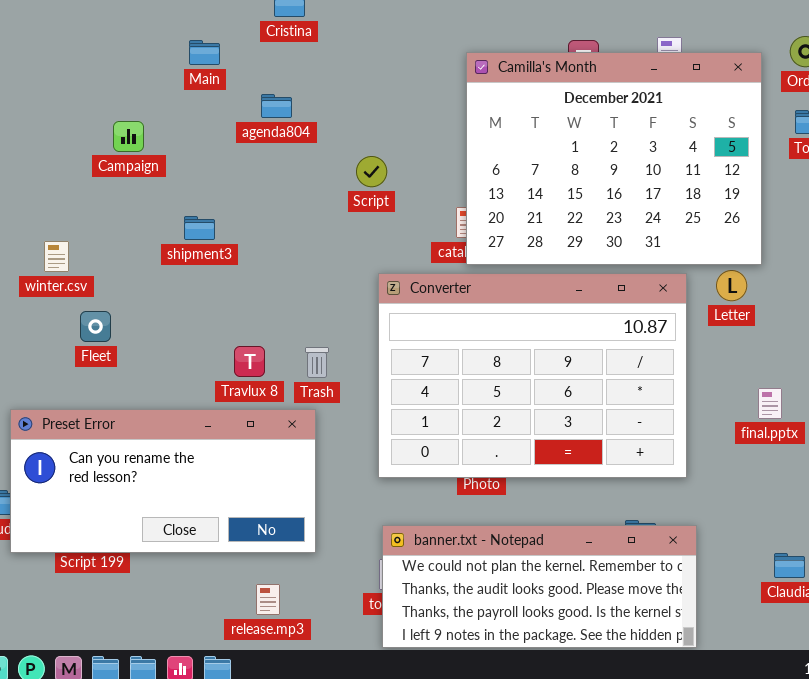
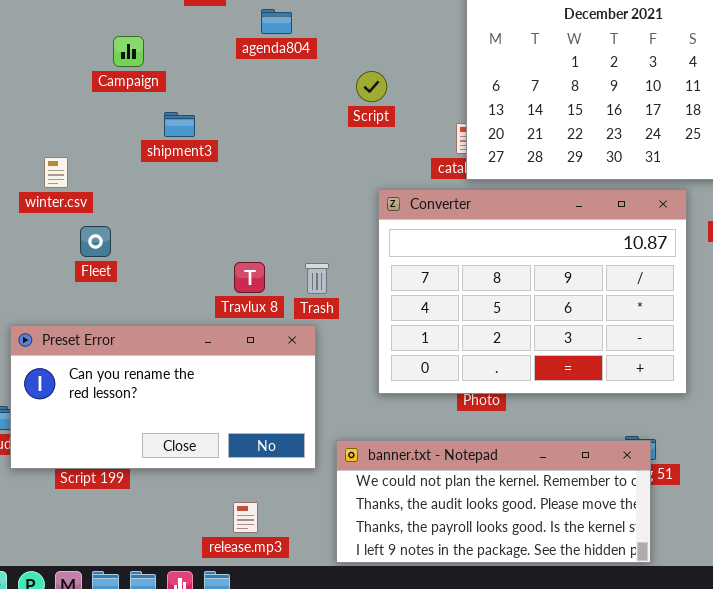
shipment3: [184,216,215,240] -> [164,112,195,137], moved
banner.txt - Notepad: [382,525,697,648] -> [336,440,651,563], moved
release.mp3: [256,584,280,615] -> [233,502,258,533], moved

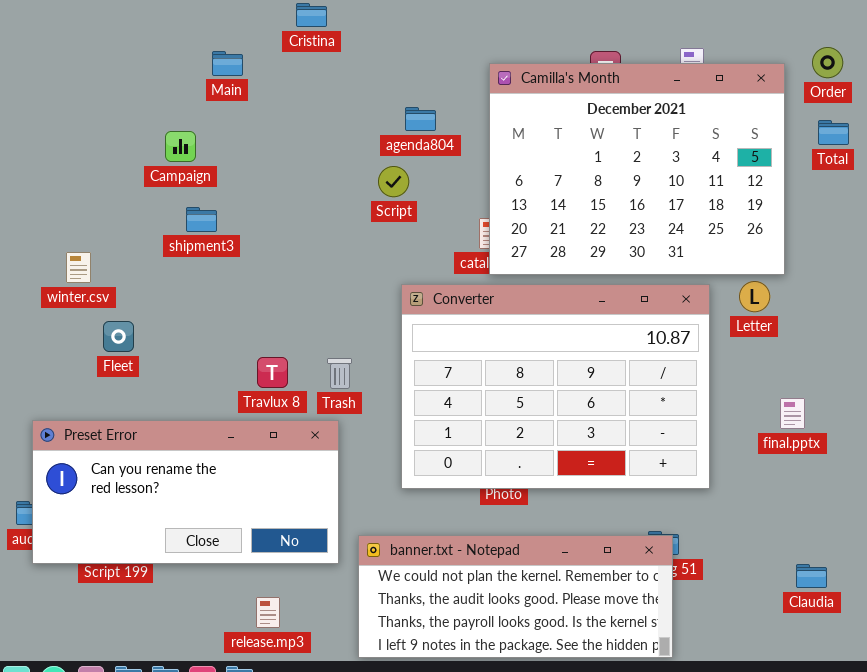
agenda804: [261,9,292,34] -> [405,107,436,131], moved
Campaign: [113,36,144,67] -> [165,131,196,162], moved

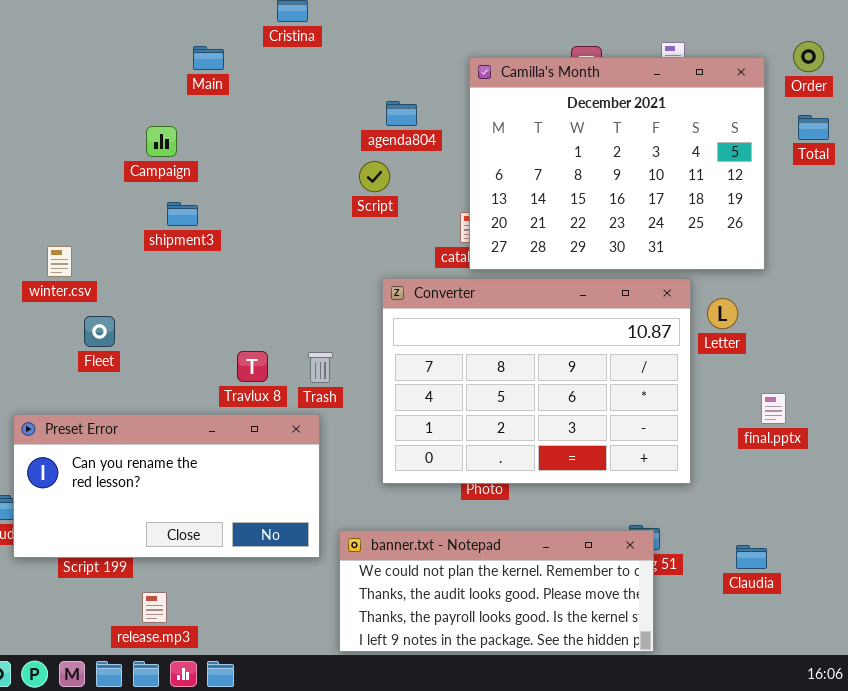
Letter: [739,281,770,312] -> [707,298,738,329], moved
Claudia: [796,564,827,588] -> [736,545,767,569], moved
release.mp3: [256,597,280,628] -> [142,592,167,623], moved

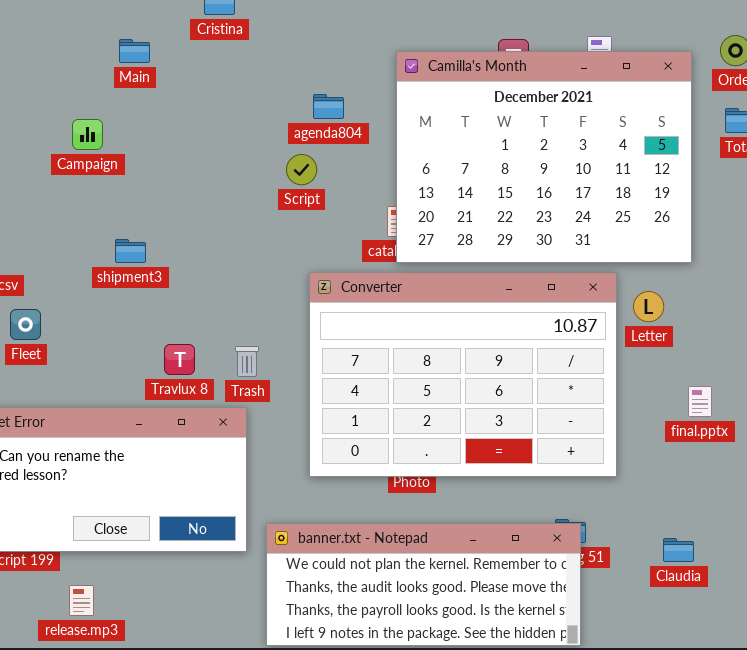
shipment3: [167,202,198,226] -> [115,239,146,263], moved

